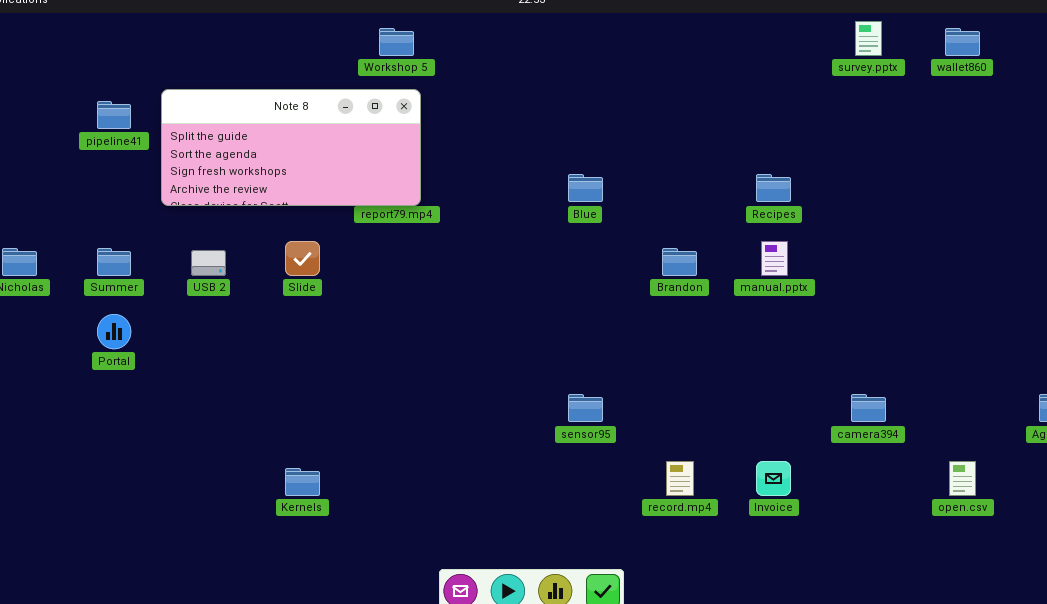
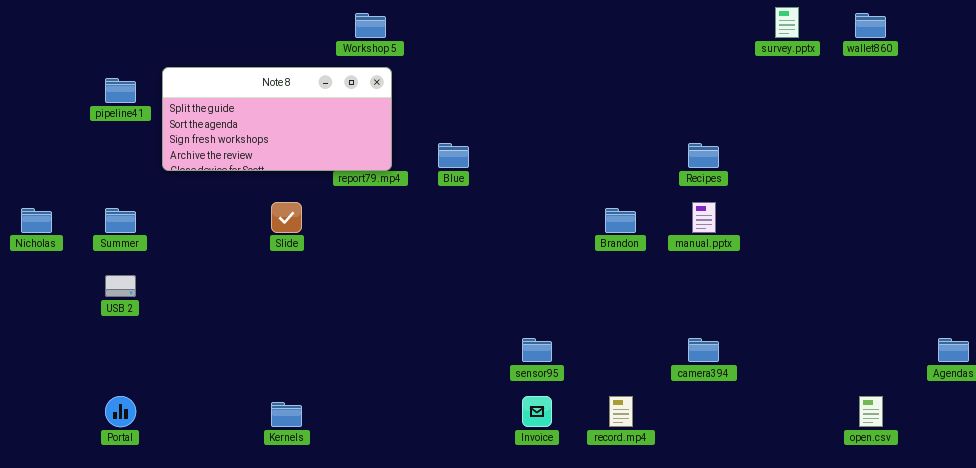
Blue: [568,174,603,202] -> [438,143,469,168], moved
USB 2: [191,250,226,276] -> [105,275,136,297], moved
Portal: [97,314,131,349] -> [105,396,136,427], moved
camera394: [851,394,886,422] -> [688,338,719,362], moved
Invoice: [756,461,791,496] -> [522,396,552,427], moved

